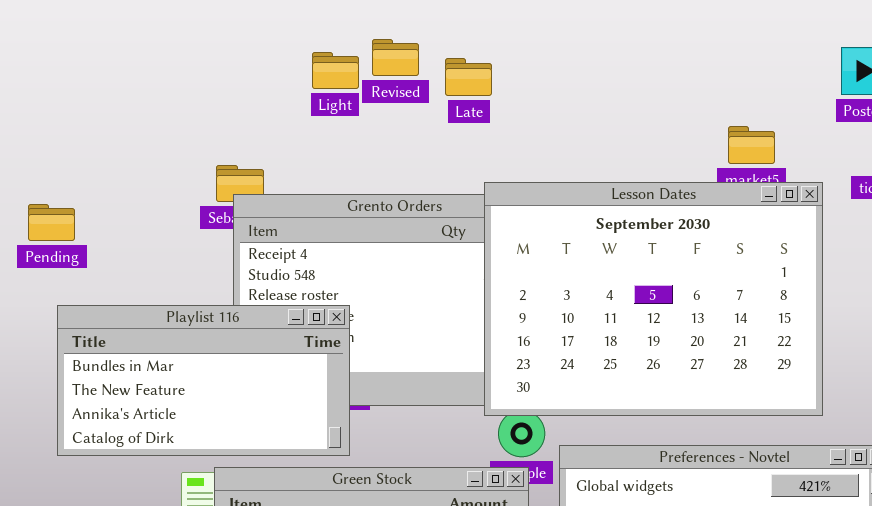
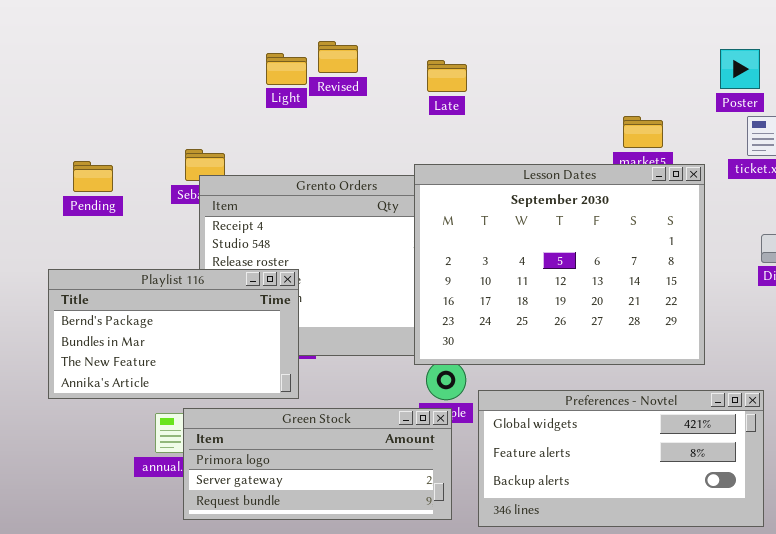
Late: [445,58,492,96] -> [427,60,467,92], moved
Pending: [28,204,75,241] -> [73,161,113,192], moved
Playlist 116: [57,305,350,456] -> [48,269,299,399], scrolled up 1 row

